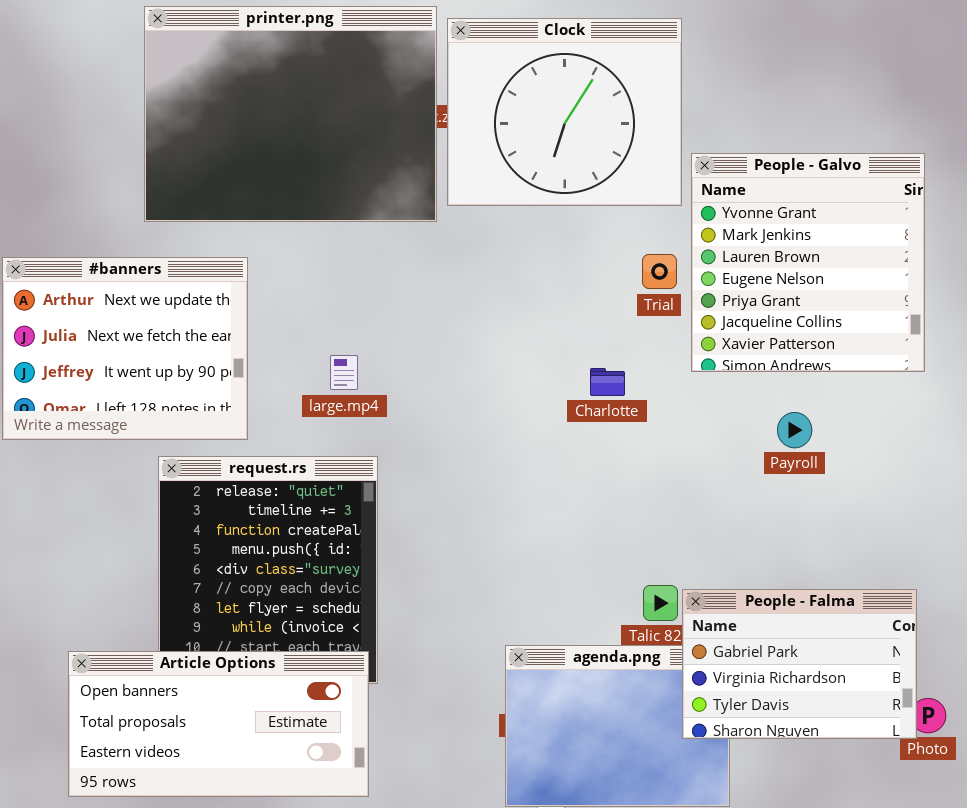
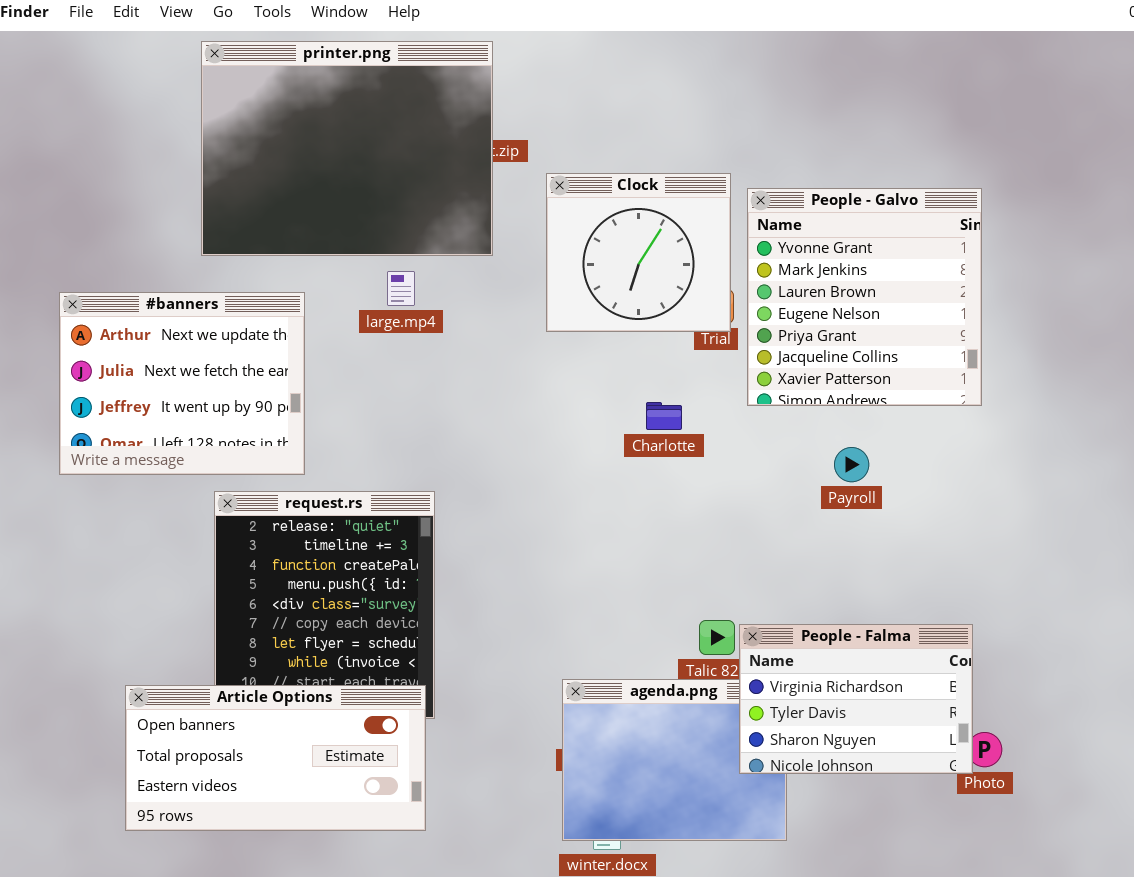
Clock: [447,18,682,206] -> [546,173,731,332], moved, resized
large.mp4: [330,355,358,390] -> [387,271,415,306], moved
People - Falma: [682,589,917,739] -> [739,624,973,774], scrolled down 1 row

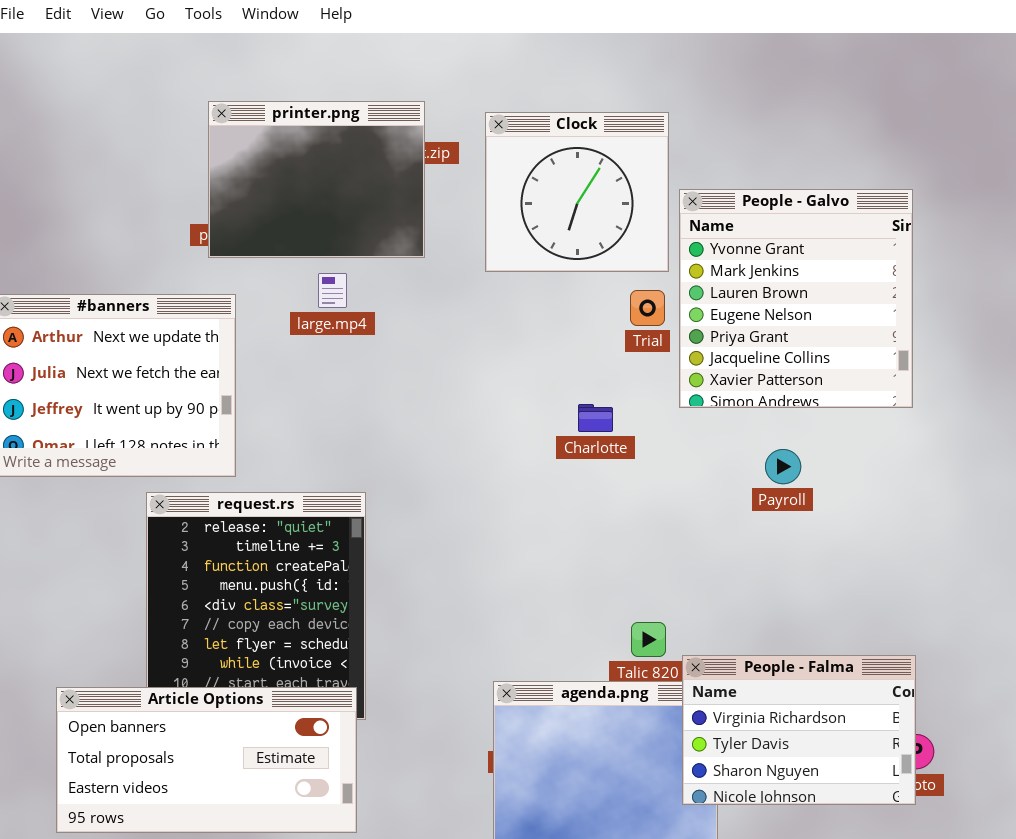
printer.png: [201,41,493,256] -> [208,101,425,258], resized
Clock: [546,173,731,332] -> [485,112,669,272], moved
People - Falma: [739,624,973,774] -> [682,655,916,805], moved

